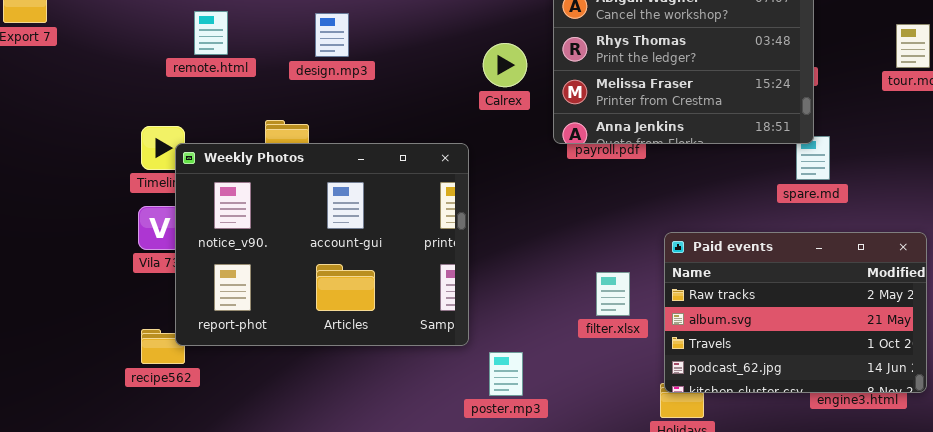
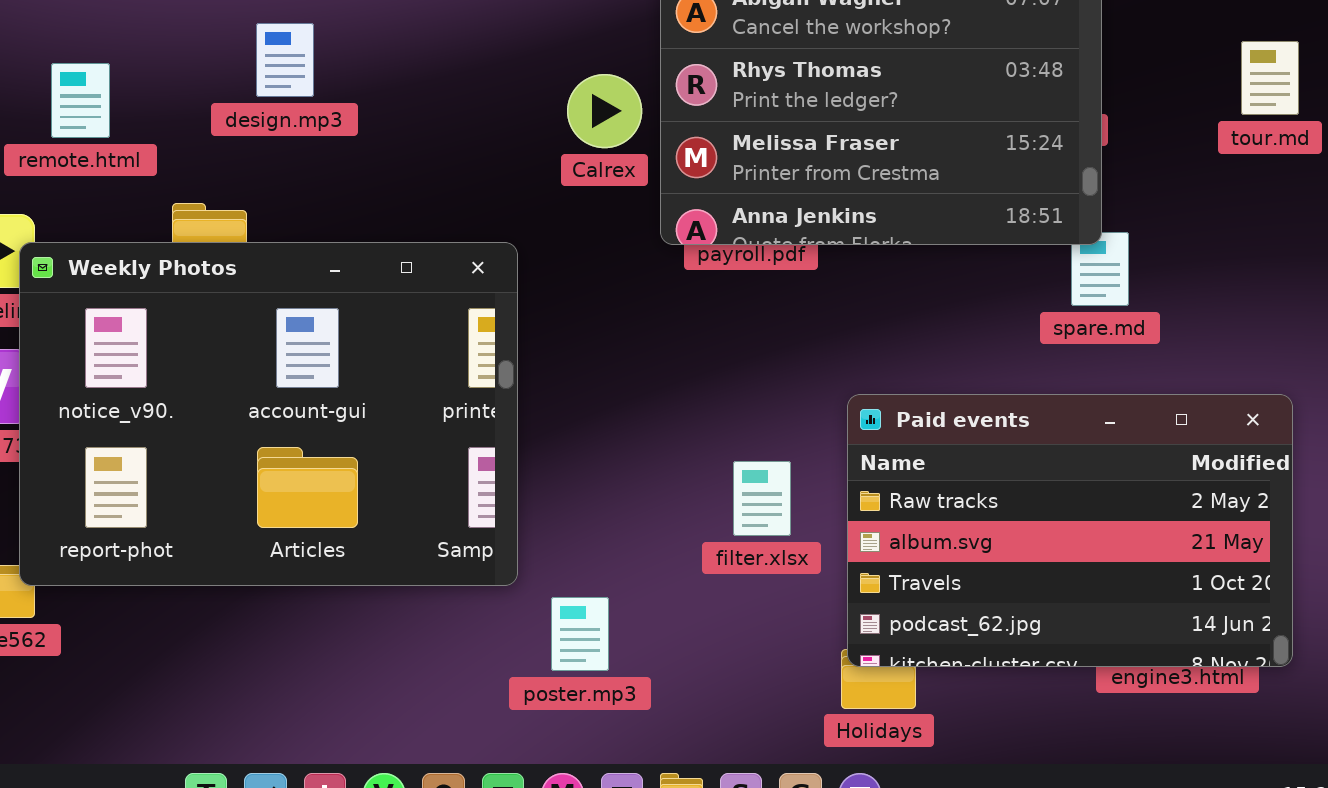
remote.html: [194,11,228,55] -> [51,63,110,138], moved
Calrex: [483,43,527,87] -> [567,74,642,148], moved

